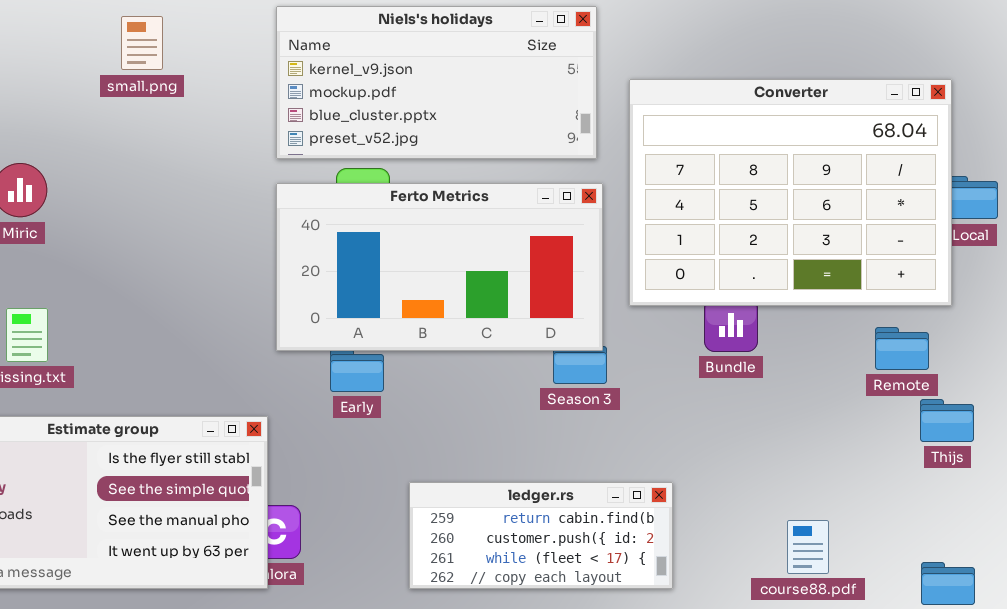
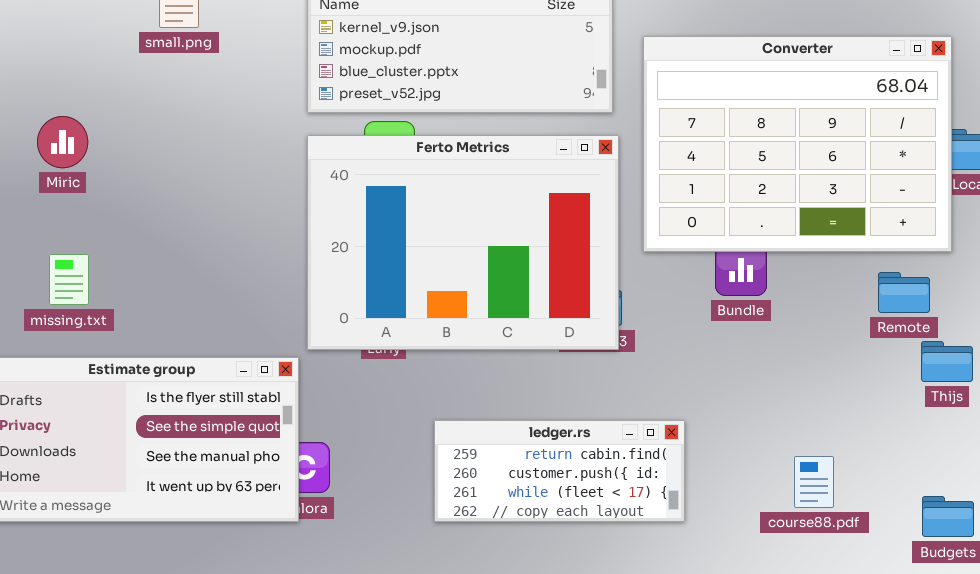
Ferto Metrics: [276,183,603,351] -> [307,135,619,350], resized

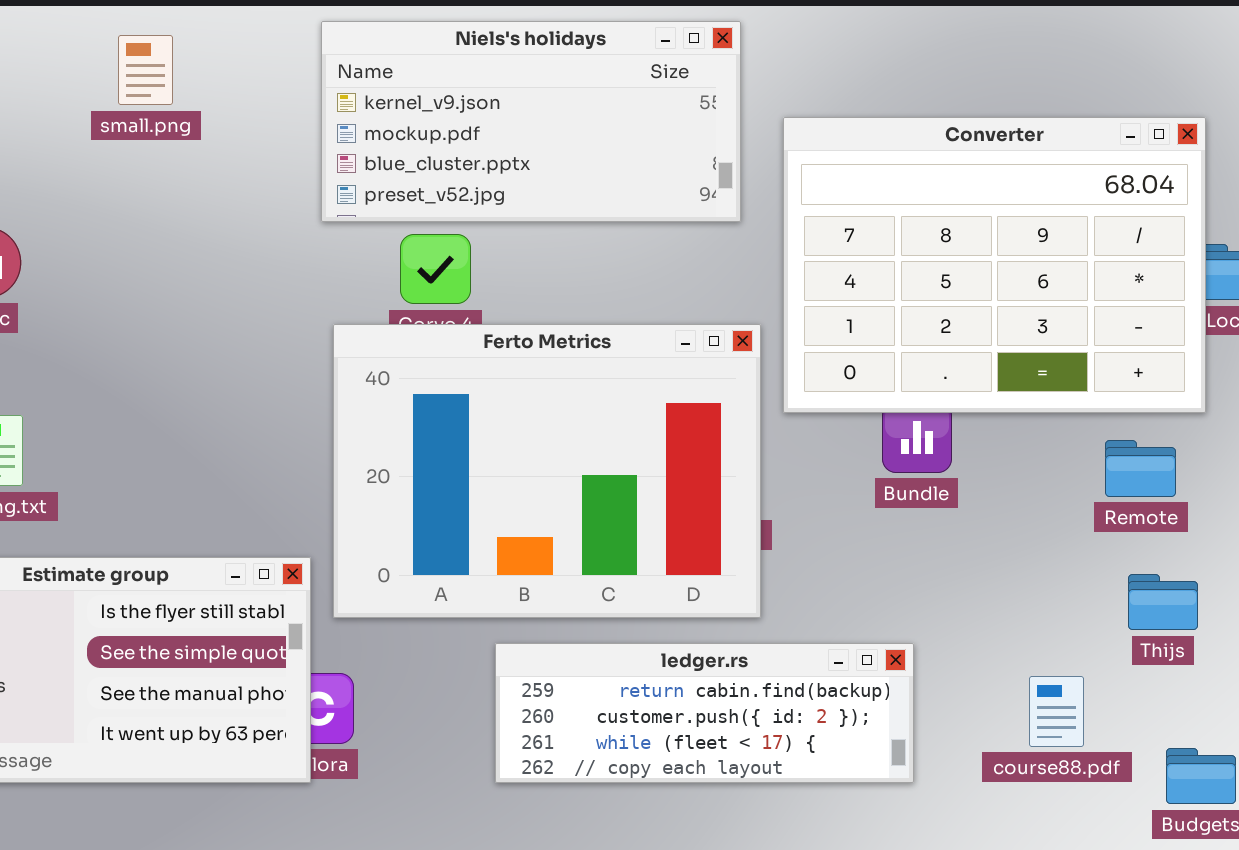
Ferto Metrics: [307,135,619,350] -> [333,324,761,618], moved
Thijs: [921,341,973,382] -> [1128,574,1198,630], moved
ledger.rs: [434,420,685,522] -> [495,643,914,783], resized
course88.pdf: [794,456,834,508] -> [1029,676,1084,747], moved

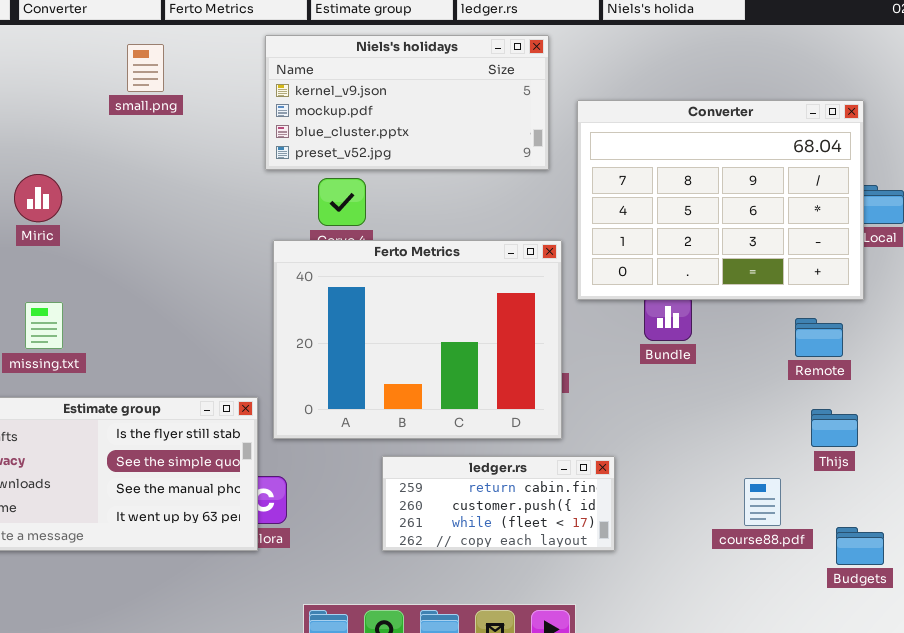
ledger.rs: [495,643,914,783] -> [382,456,615,551], resized

